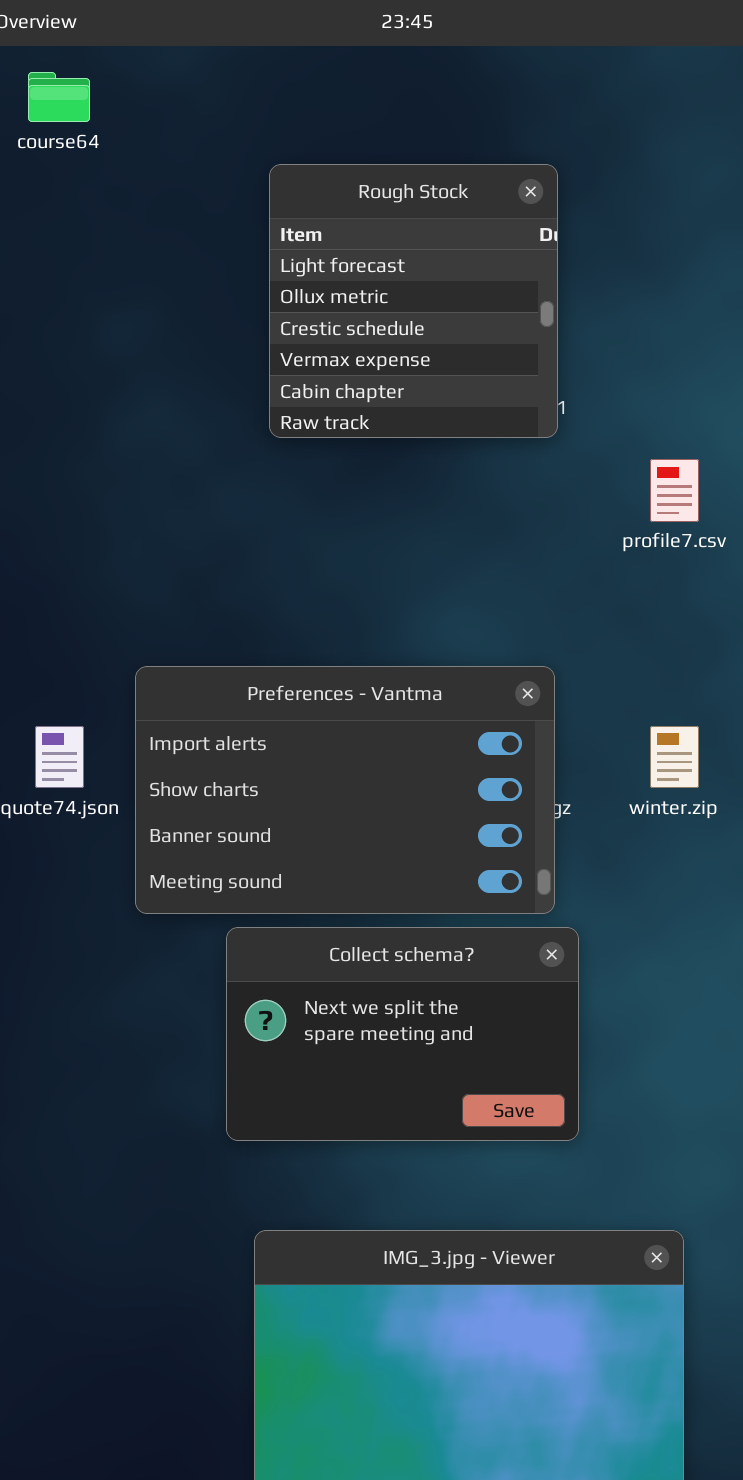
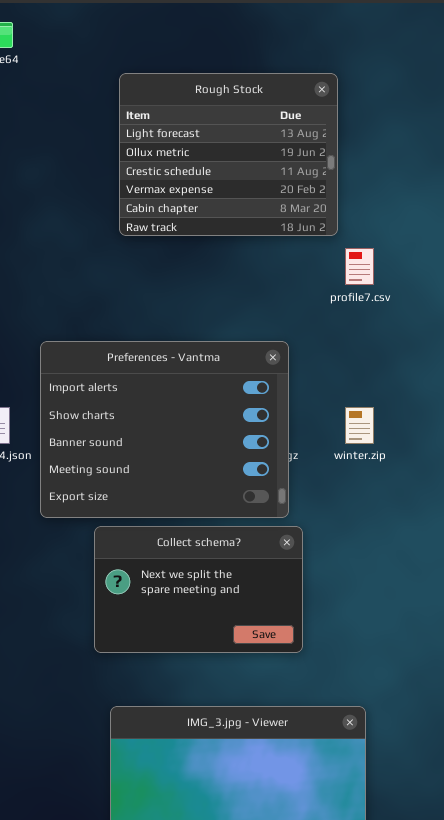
Rough Stock: [269,164,558,438] -> [119,73,338,236], resized
Preferences - Vantma: [135,666,555,914] -> [40,341,289,518], resized

